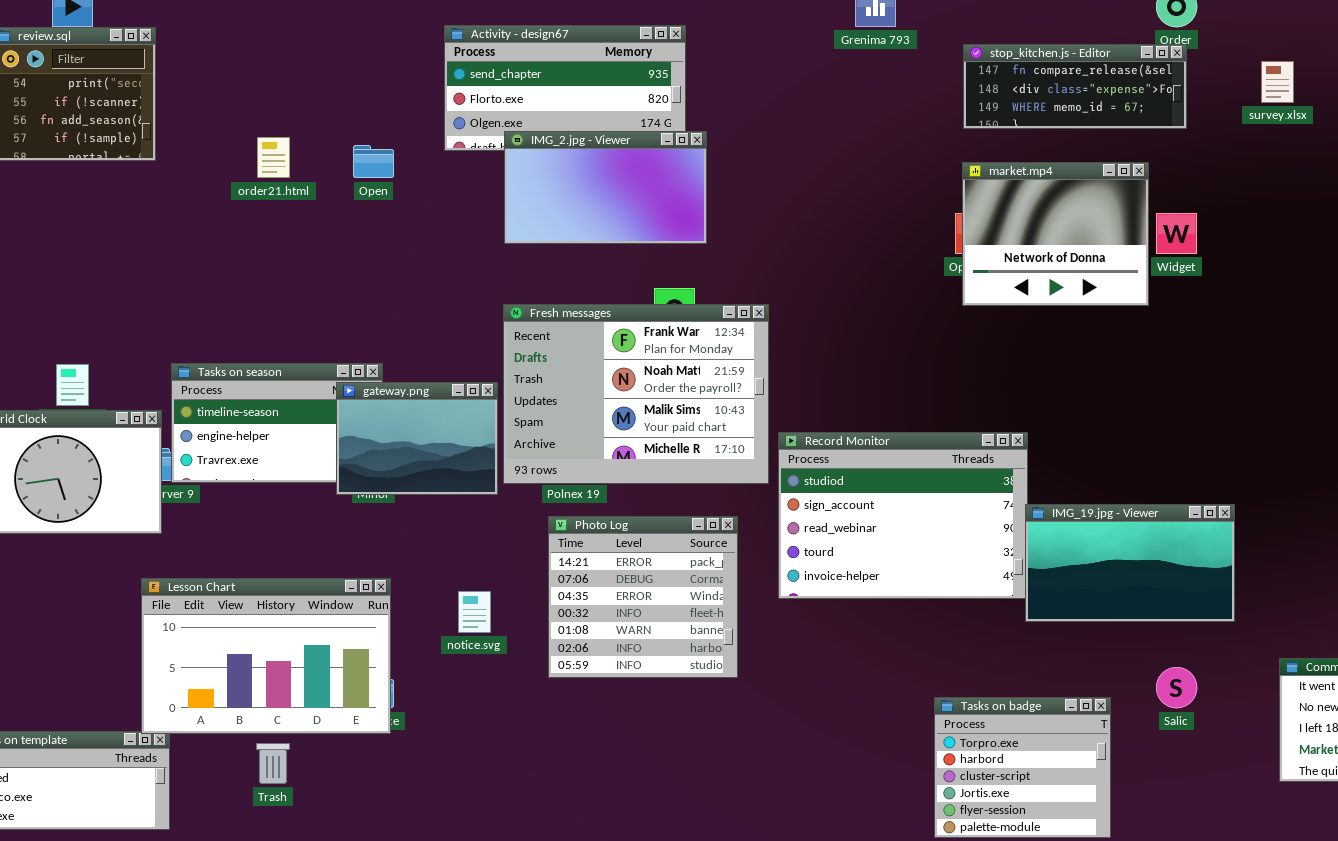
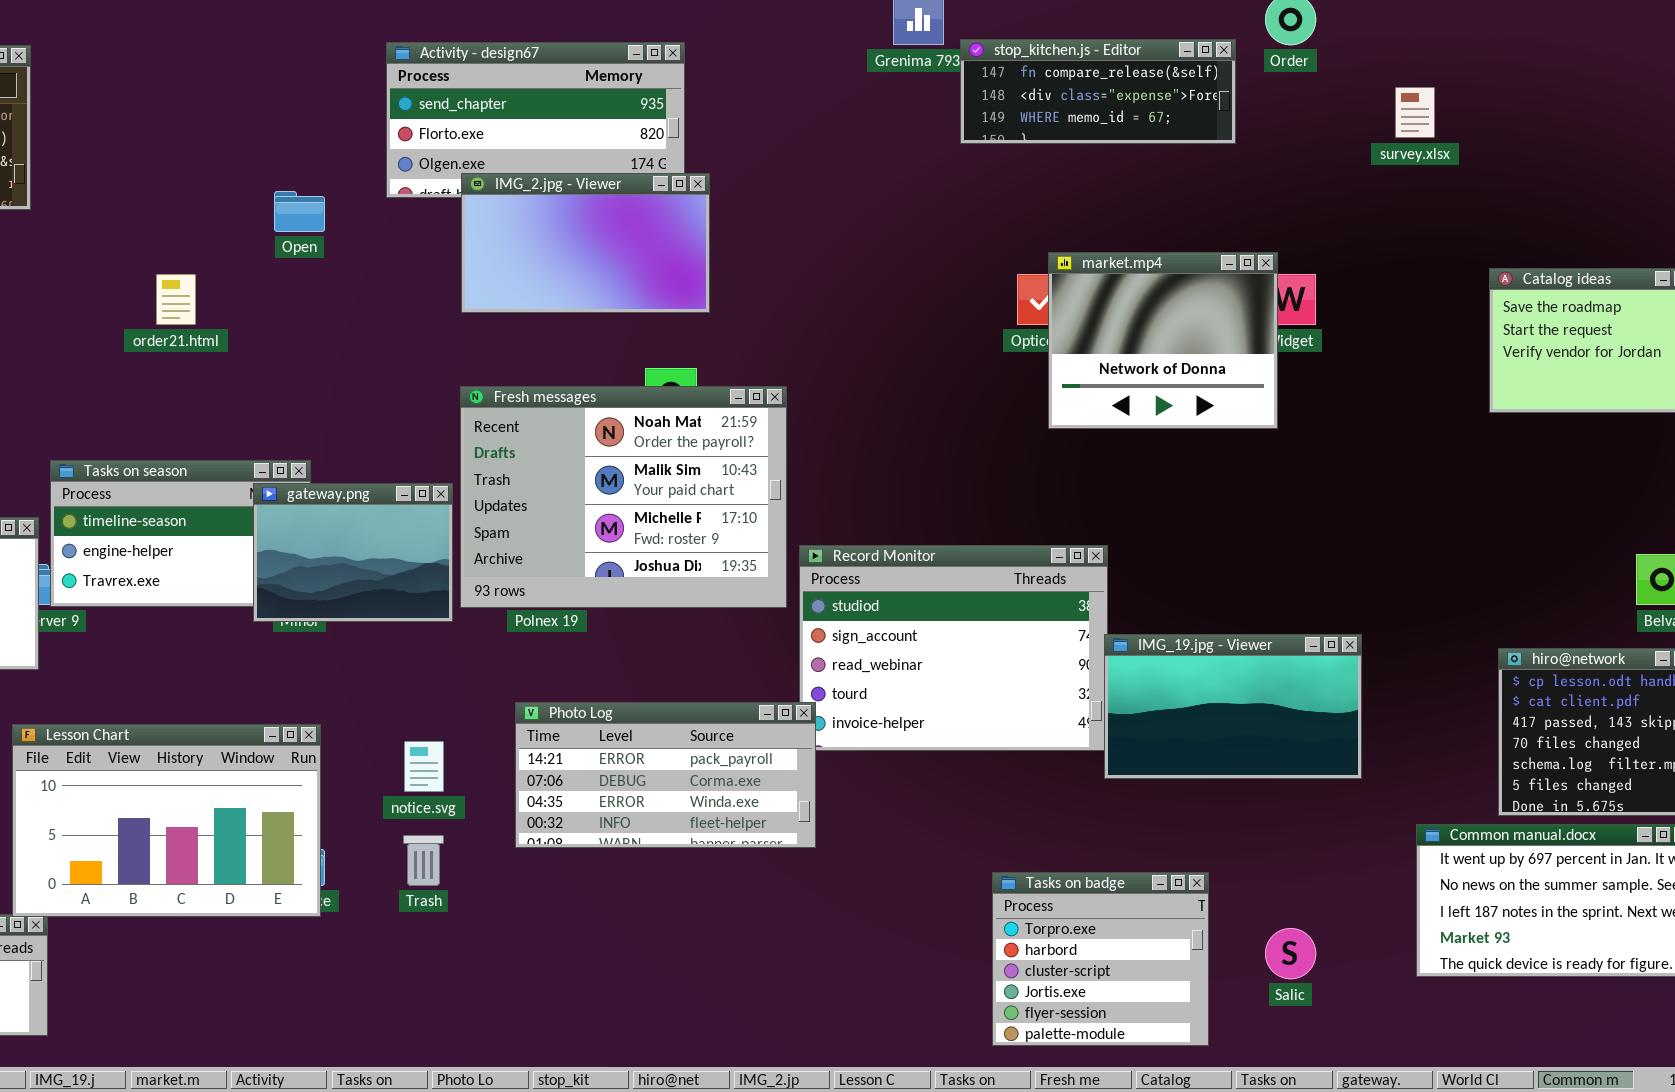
stop_kitchen.js - Editor: [963,44,1187,129] -> [960,39,1236,144], moved
order21.html: [257,137,290,178] -> [156,274,196,325], moved
market.mp4: [962,162,1149,306] -> [1048,252,1278,429], moved
Fresh messages: [503,304,769,484] -> [460,386,787,608], scrolled down 1 row
Photo Log: [548,516,738,678] -> [515,702,816,848], resized
Salic: [1156,667,1197,708] -> [1265,928,1316,979], moved
Trash: [256,743,290,784] -> [403,835,444,886], moved

